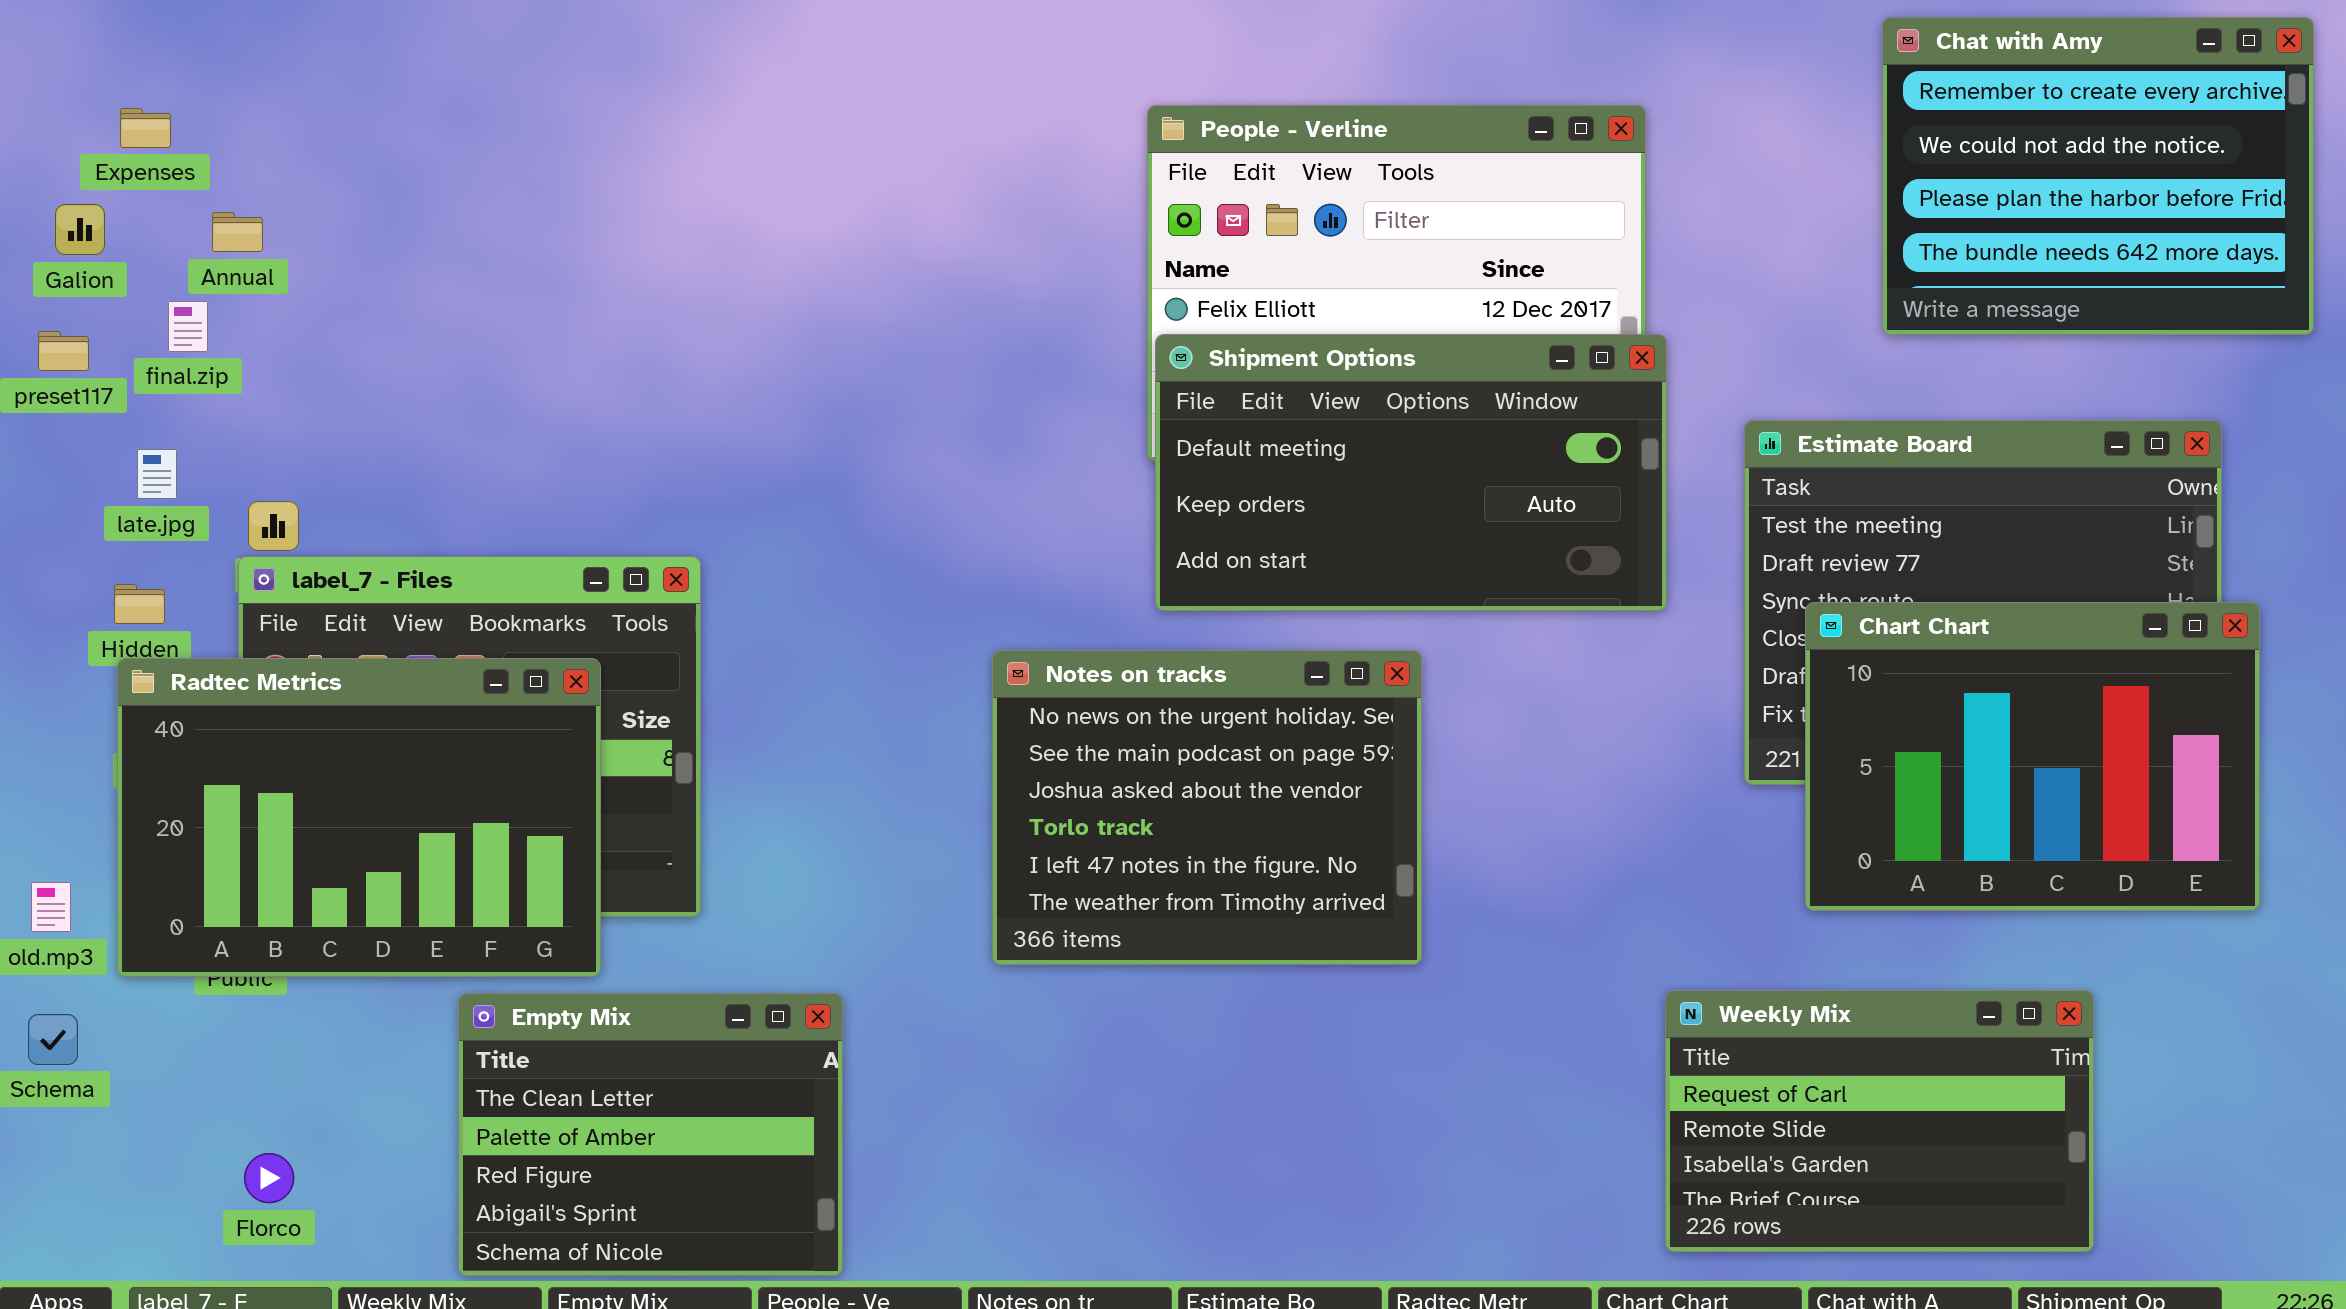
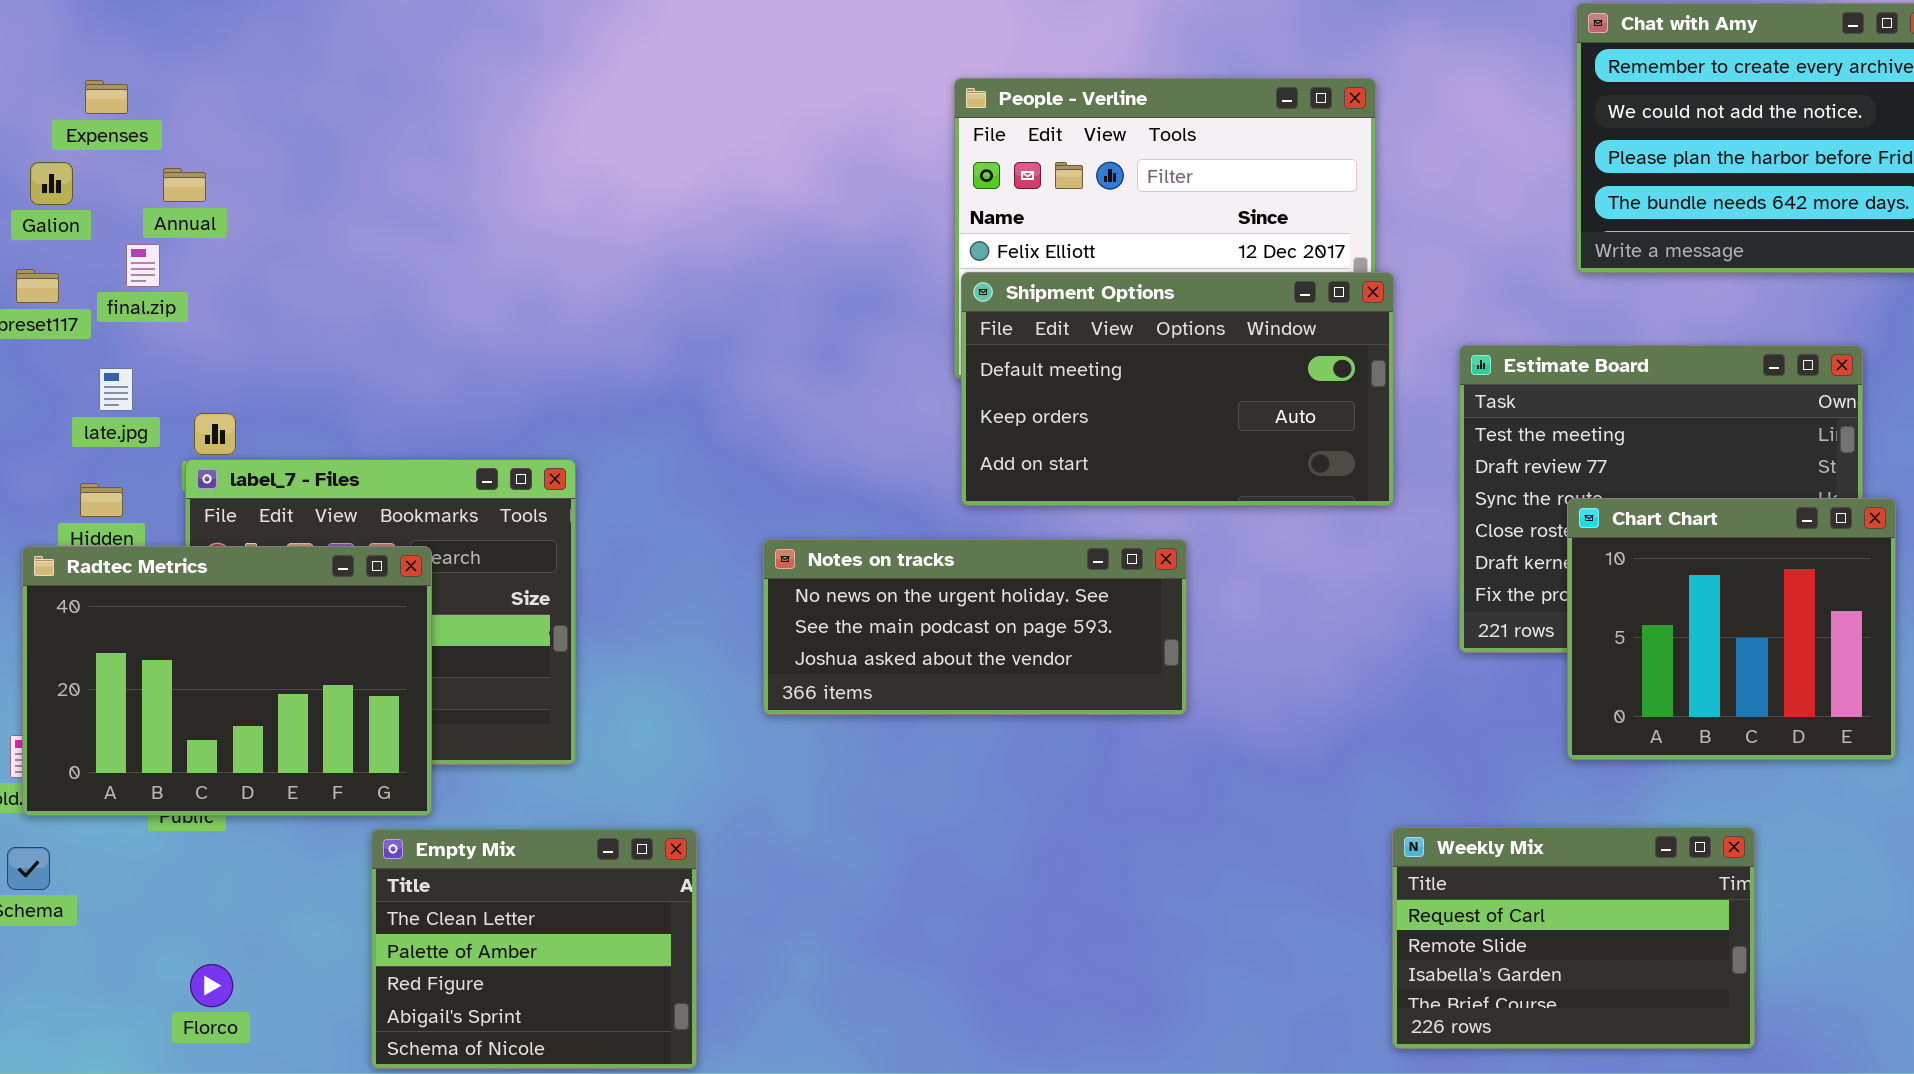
Chart Chart: [1805,602,2260,911] -> [1567,498,1896,760], resized
Notes on tracks: [992,650,1422,965] -> [763,539,1187,715], resized
Radtec Metrics: [117,658,601,977] -> [22,546,432,816], moved

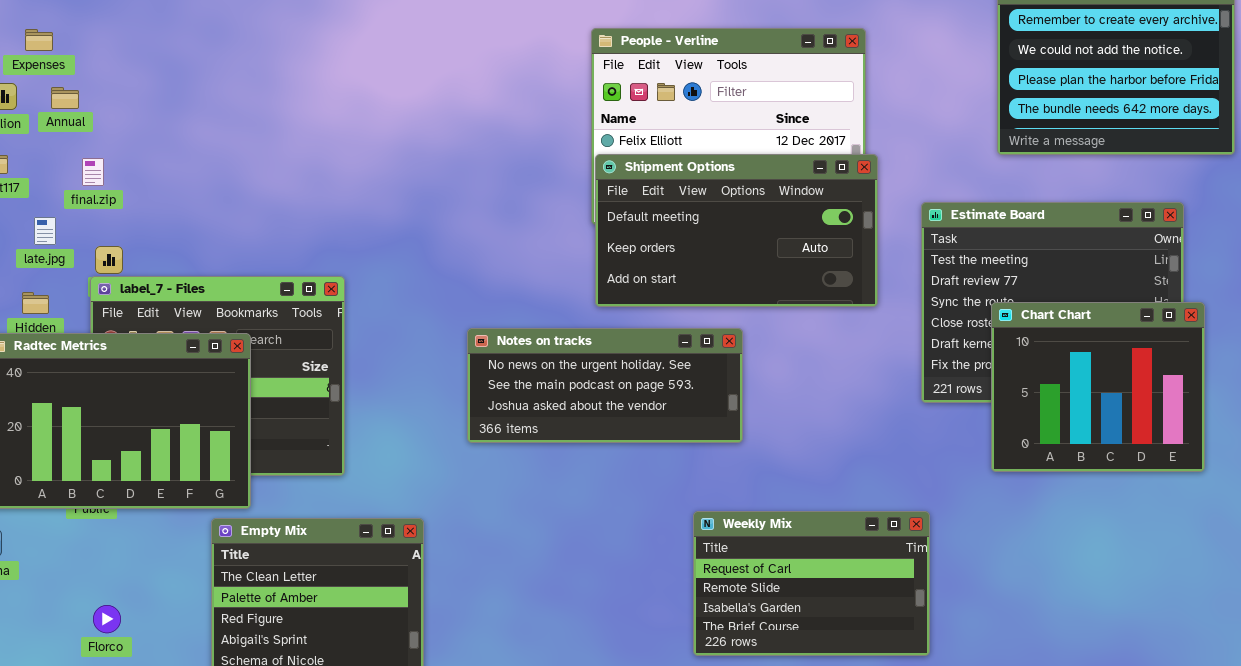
Annual: [163,168,206,202] -> [51,87,79,109], moved
final.zip: [126,244,160,287] -> [82,158,104,186], moved
Weekly Mix: [1392,827,1755,1049] -> [693,511,930,656], moved

